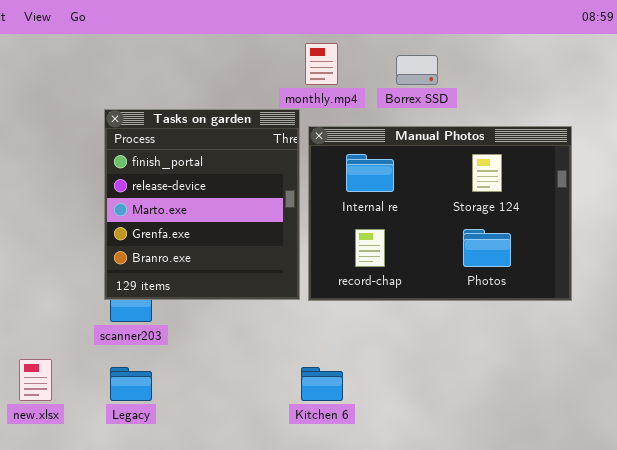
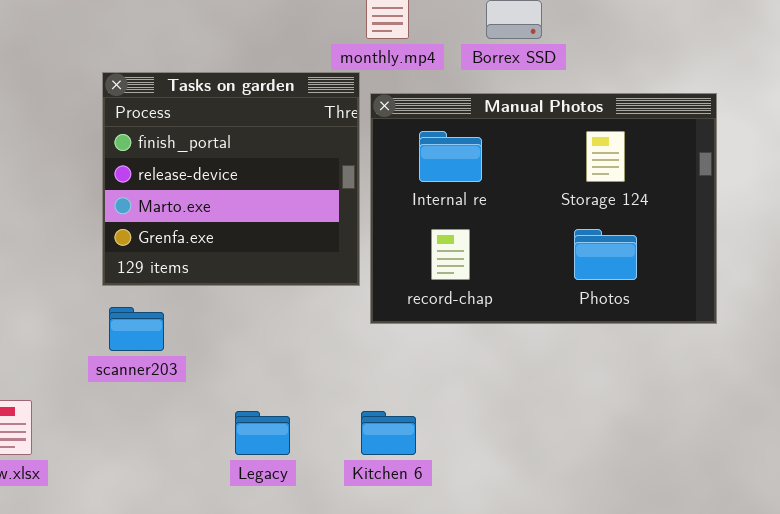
Tasks on garden: [104,109,300,300] -> [102,72,360,286], resized
Legacy: [110,367,152,401] -> [235,411,290,455], moved

